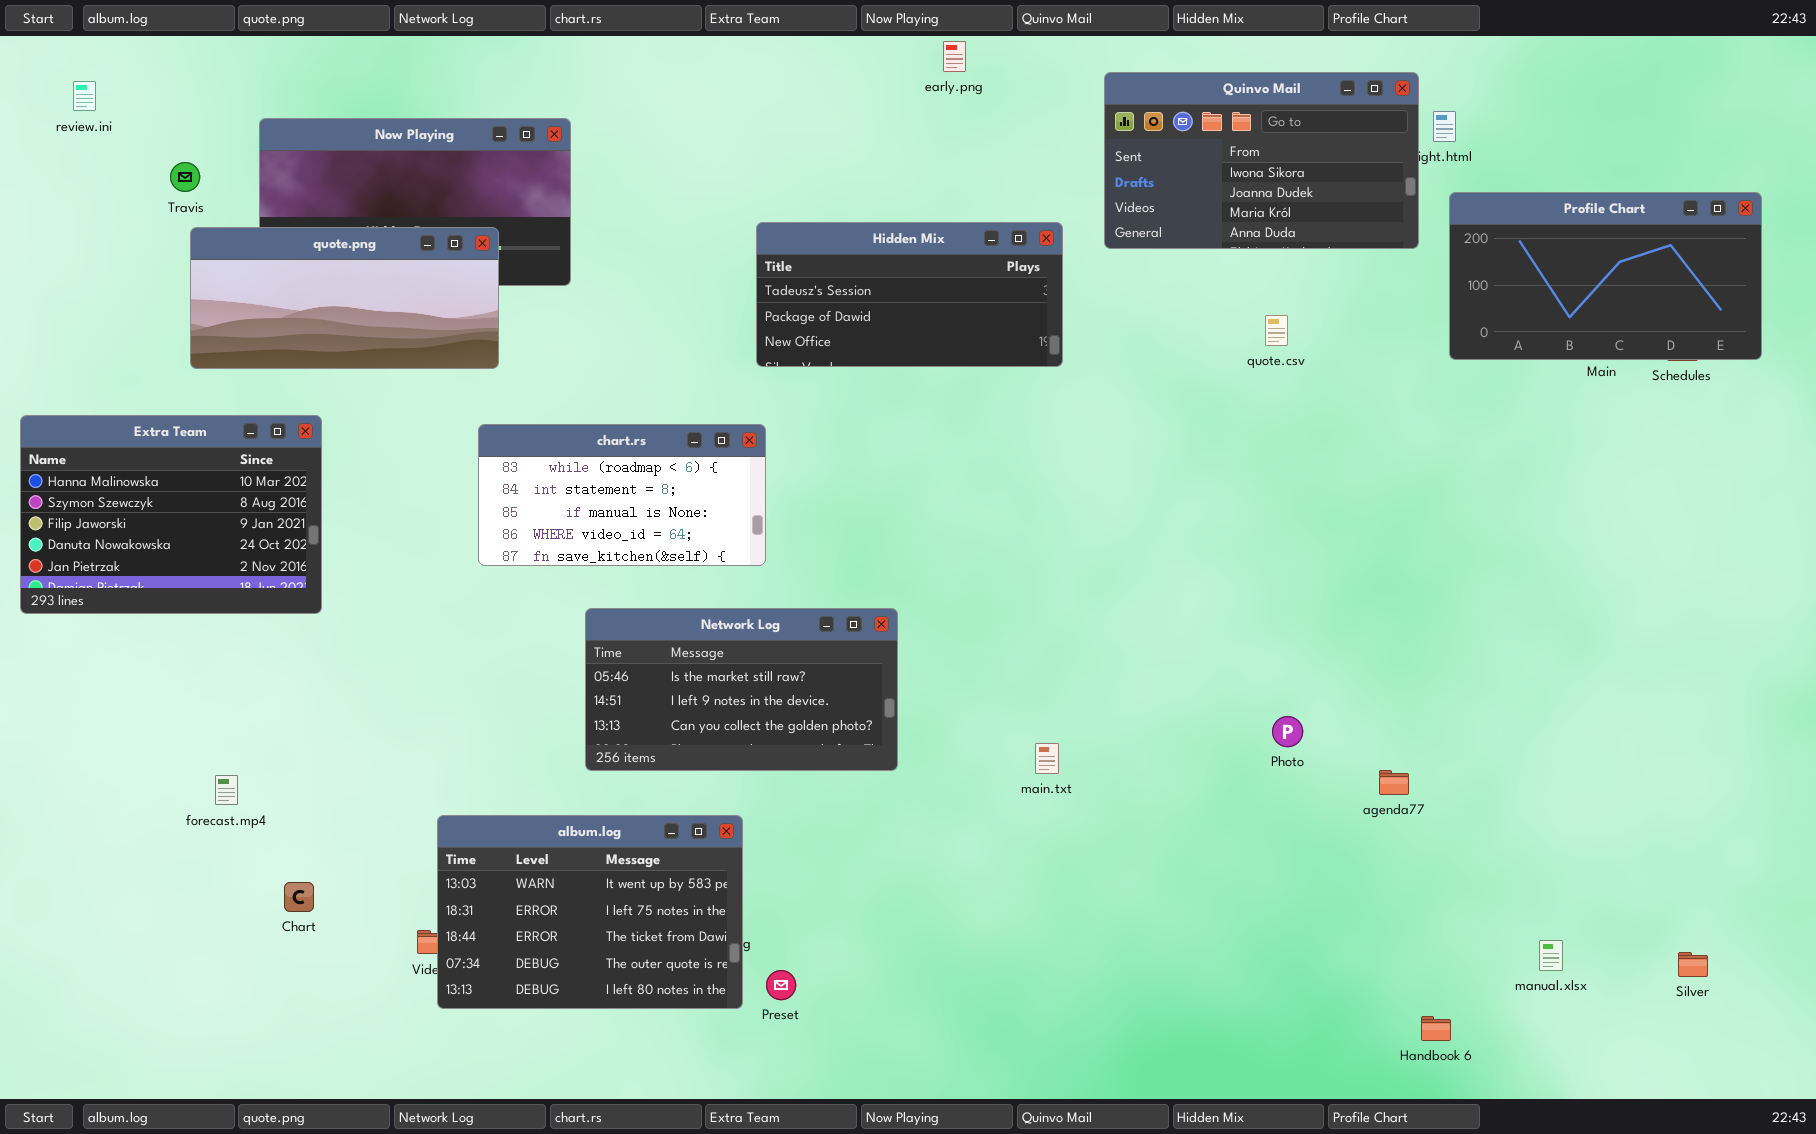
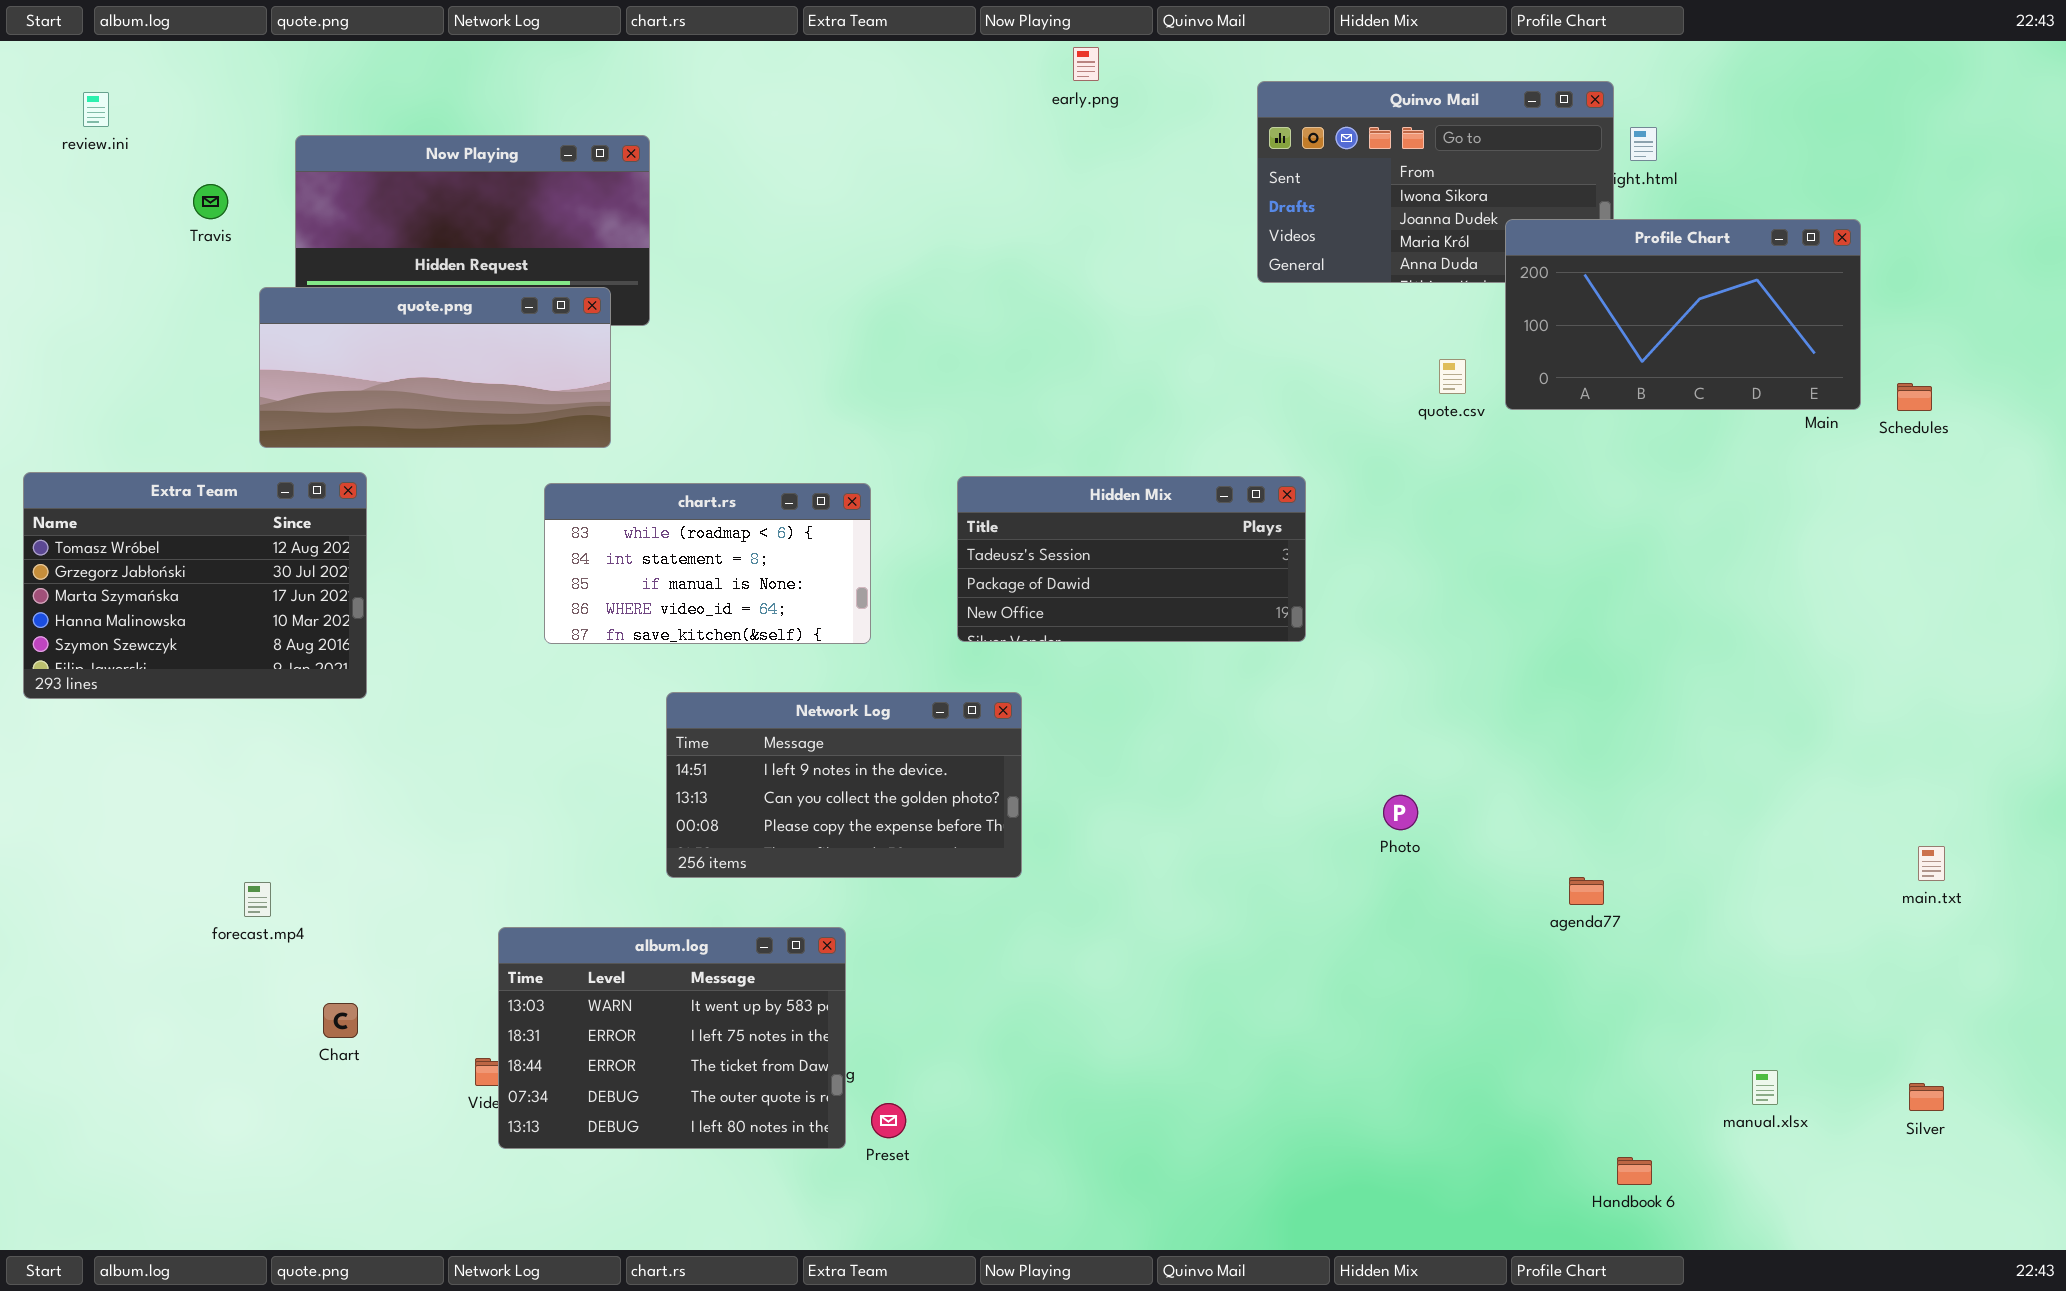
Profile Chart: [1449,192,1762,360] -> [1505,219,1861,410], moved
Hidden Mix: [756,222,1063,367] -> [957,476,1306,642], moved
quote.png: [190,227,499,369] -> [259,287,611,448], moved
Extra Team: [20,415,322,614] -> [23,472,367,699], scrolled up 3 rows
Network Log: [585,608,898,771] -> [666,692,1022,878], scrolled down 1 row
Photo: [1272,716,1303,747] -> [1383,795,1418,830], moved
main.txt: [1035,743,1059,774] -> [1918,846,1945,881], moved

